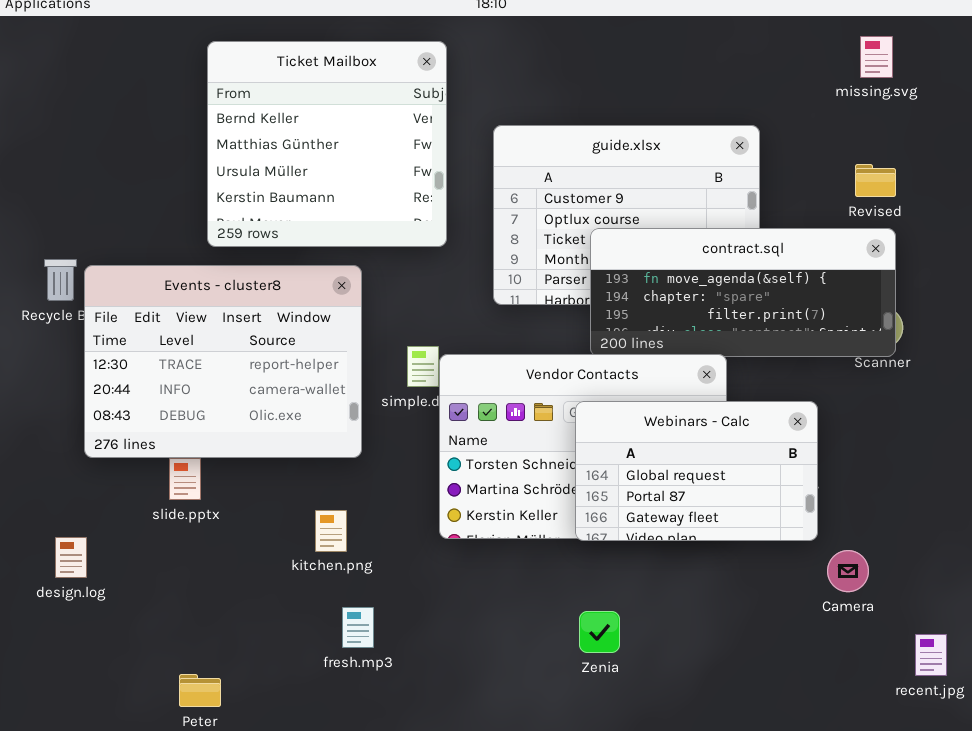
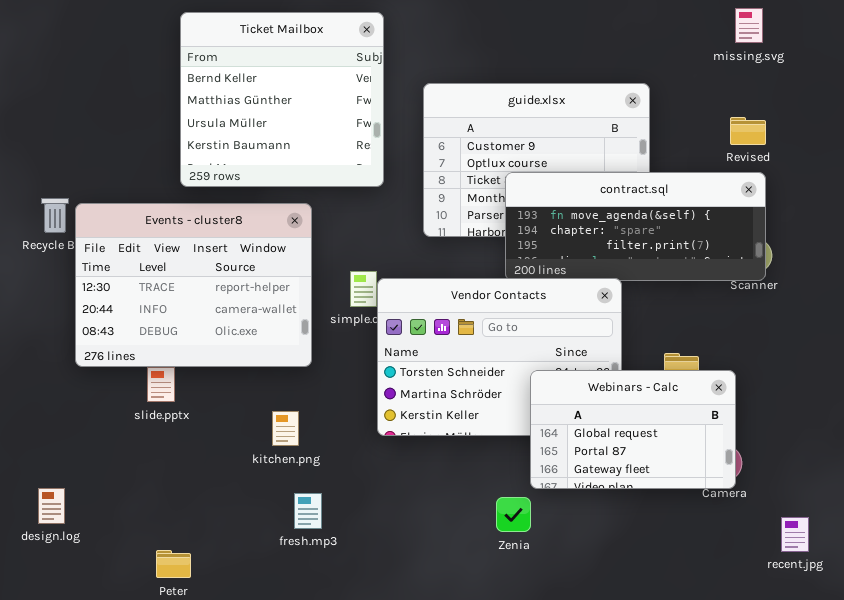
Webinars - Calc: [575,401,818,541] -> [530,370,736,489], moved
design.log: [55,537,87,578] -> [38,488,65,524], moved

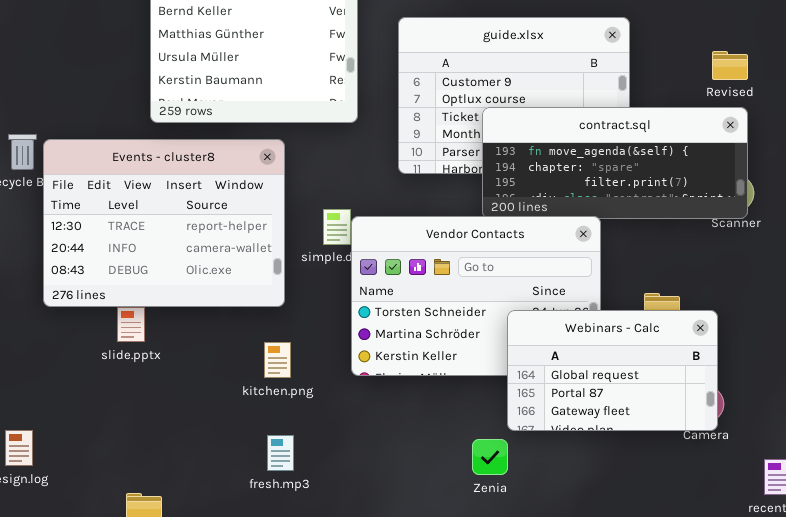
kitchen.png: [272,411,299,446] -> [264,342,291,378], moved

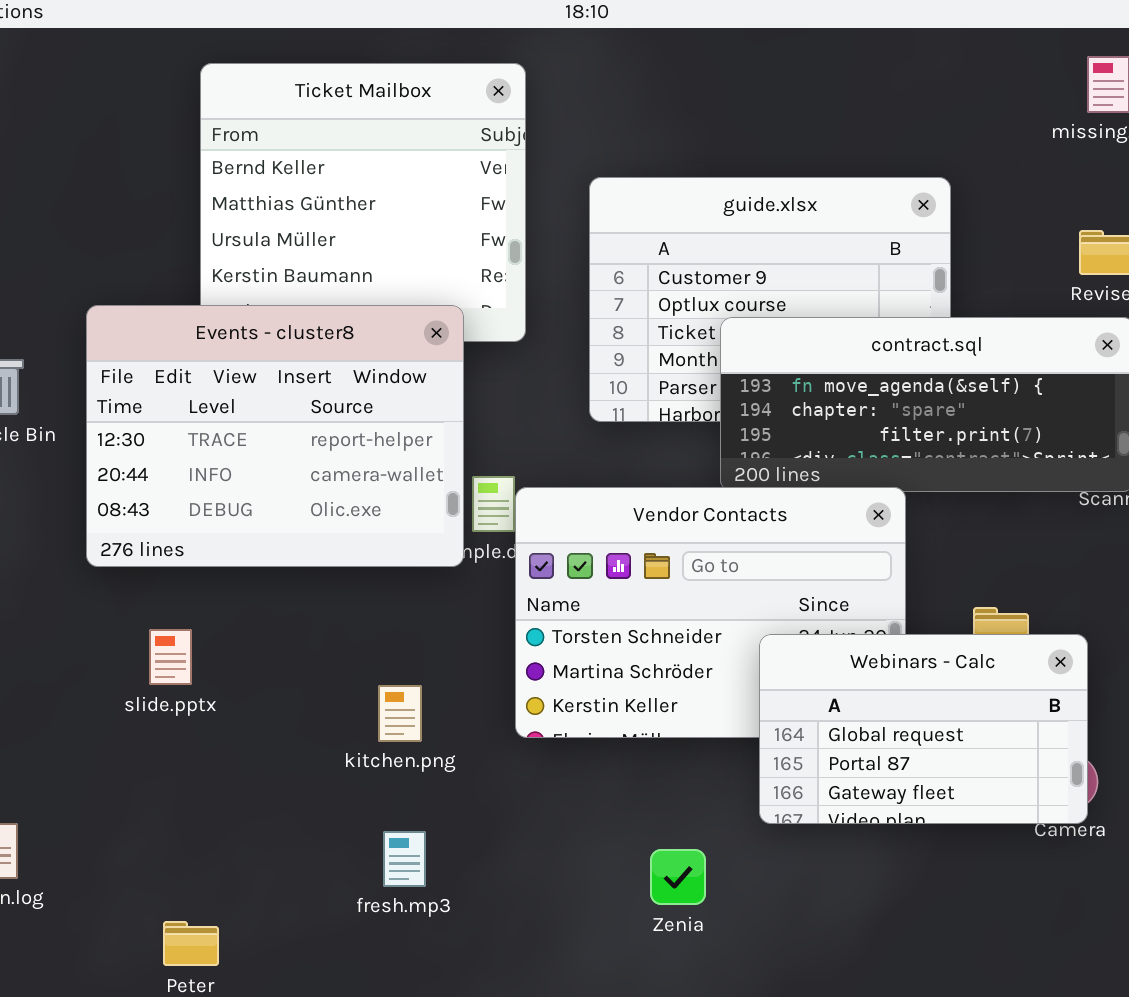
Events - cluster8: [43,139,285,307] -> [86,305,464,567], moved
Zenia: [472,439,508,475] -> [650,849,706,905], moved

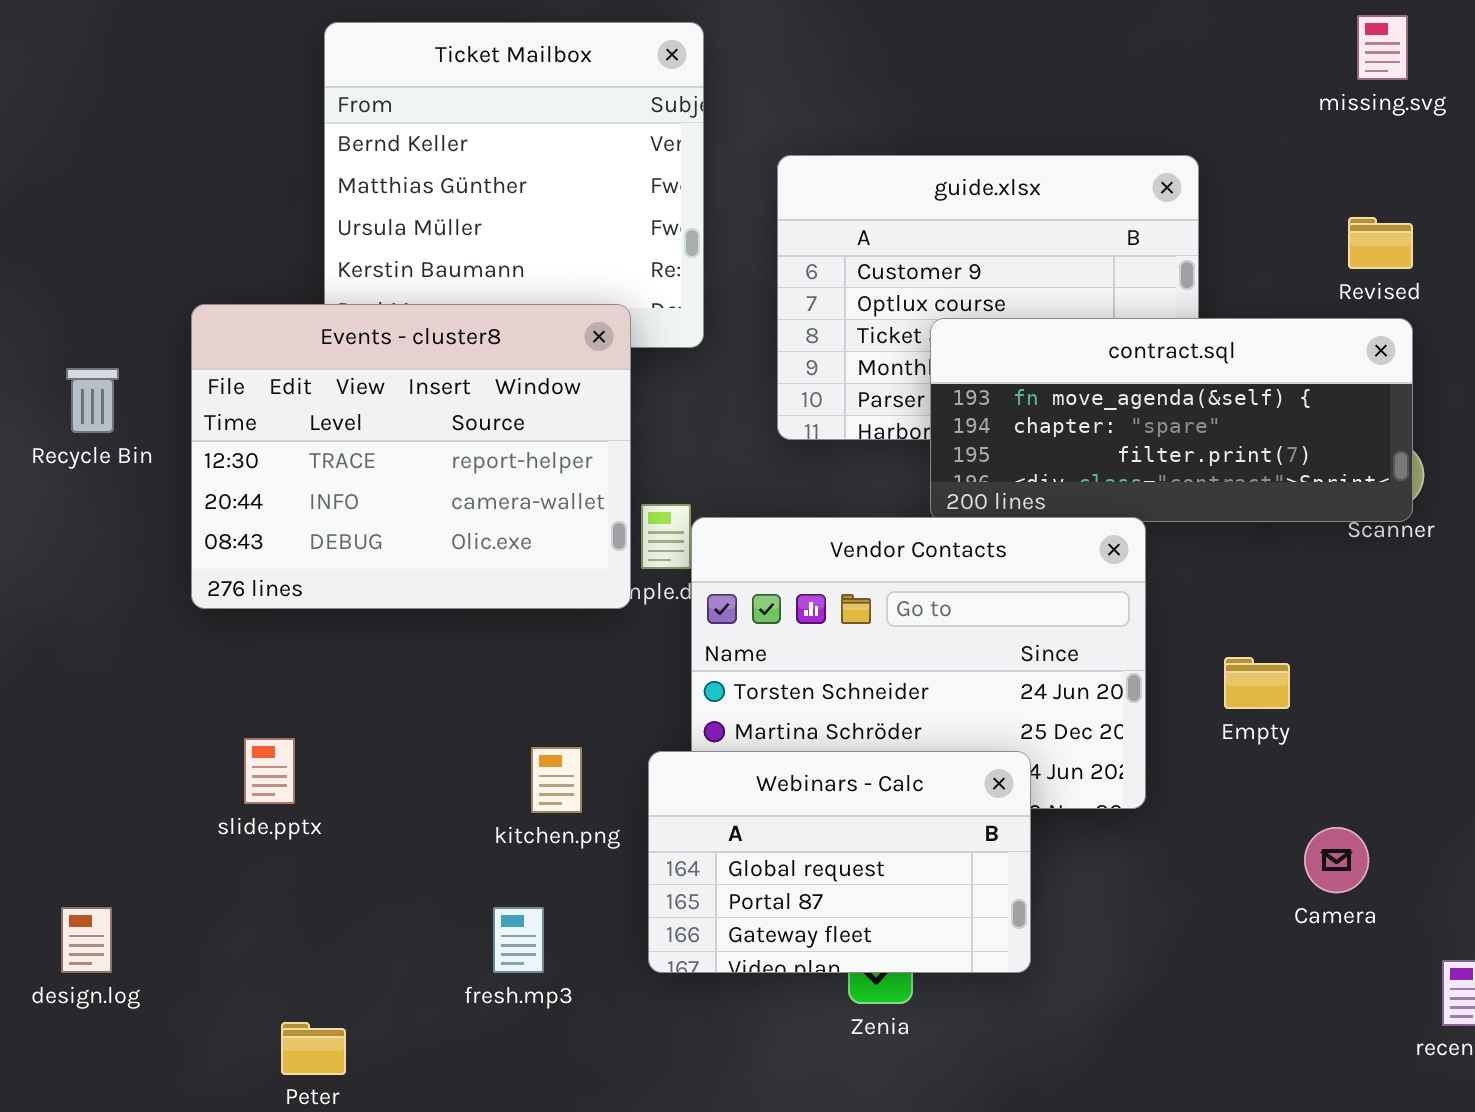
slide.pptx: [149,629,192,685] -> [244,738,295,804], moved
Webinars - Calc: [759,634,1088,824] -> [648,751,1031,973], moved
fresh.mp3: [383,831,426,887] -> [493,907,544,973], moved

